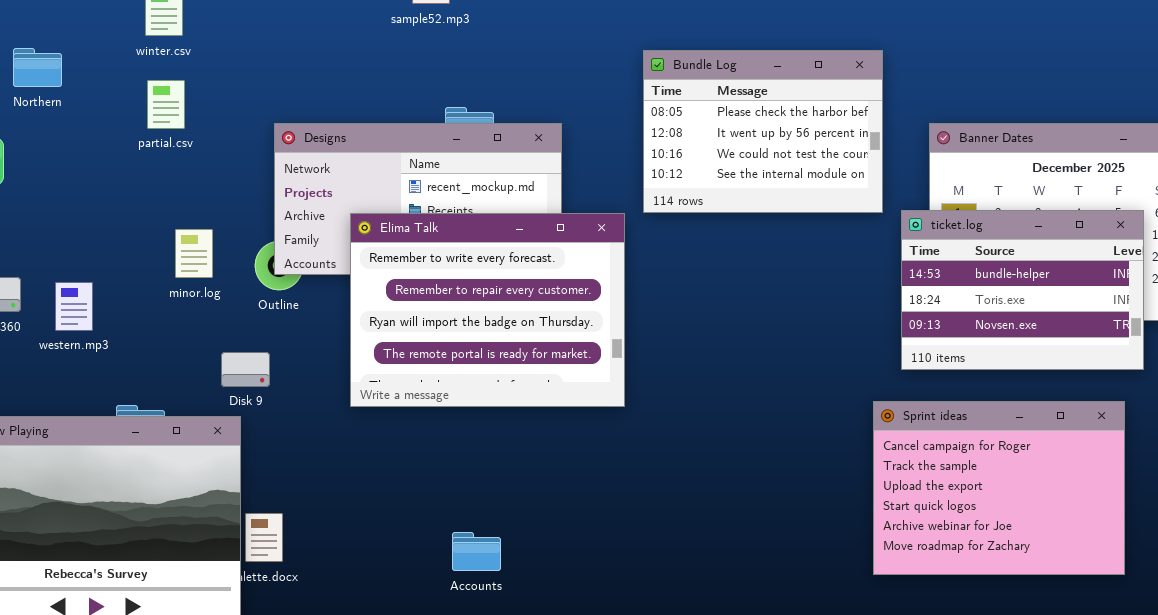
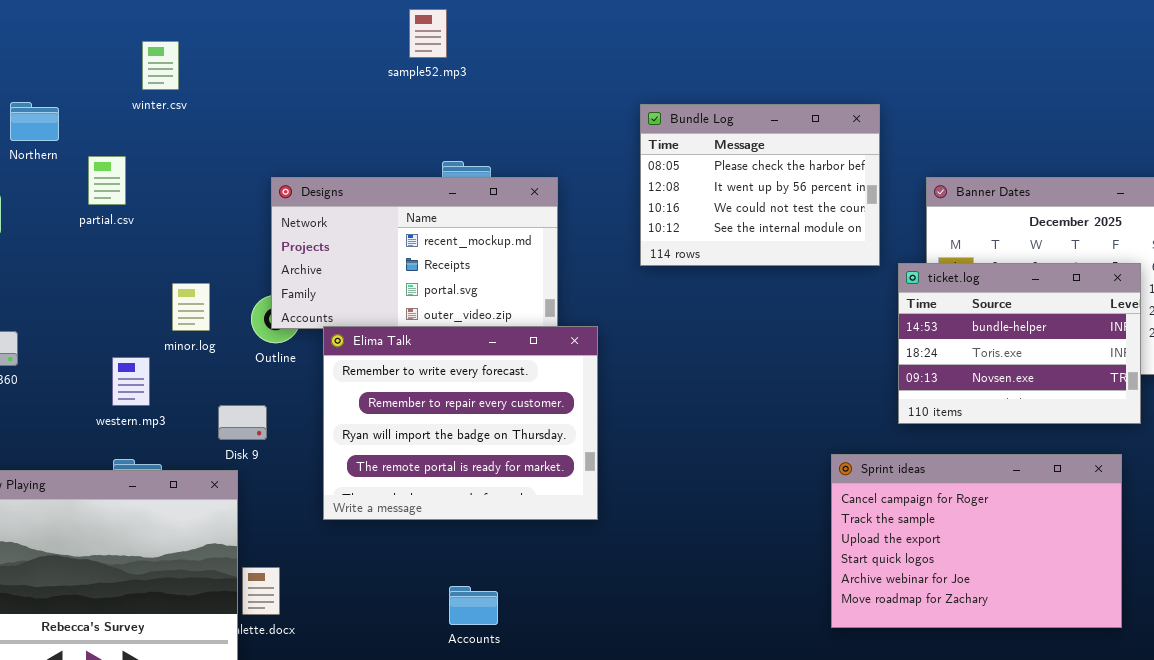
partial.csv: [147,80,185,129] -> [88,156,126,205], moved
Elima Talk: [350,213,625,407] -> [323,326,598,520], moved
western.mp3: [55,282,93,331] -> [112,357,150,406], moved
Sprint ideas: [873,401,1125,575] -> [831,454,1122,628], resized

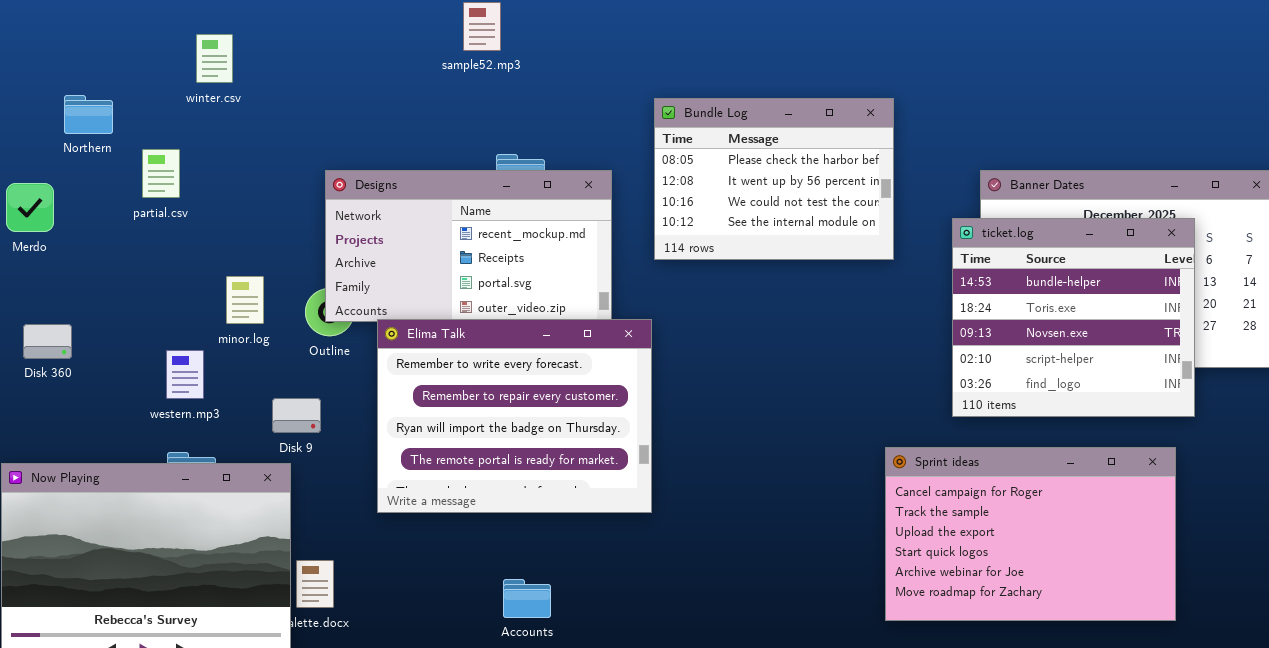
Bundle Log: [640,104,880,266] -> [654,98,894,260], moved
ticket.log: [898,263,1141,424] -> [952,218,1195,417], resized

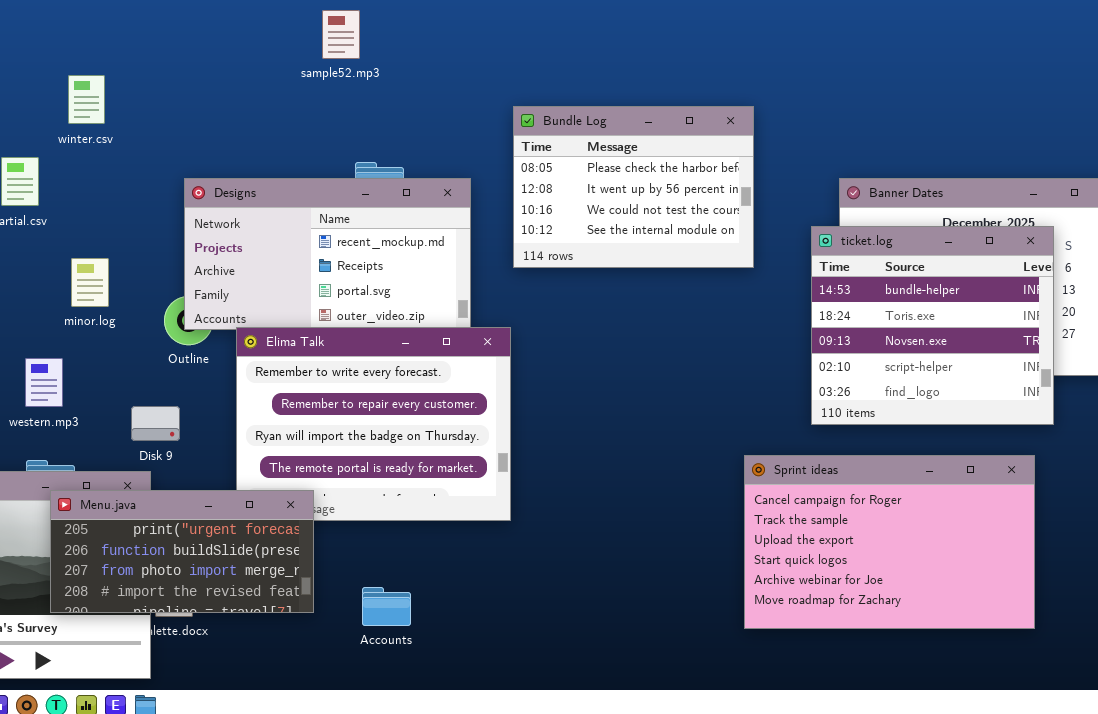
winter.csv: [196,34,233,83] -> [68,75,105,124], moved
minor.log: [226,276,264,324] -> [71,258,109,307], moved
Menu.java: none -> [50,490,314,613], opened

